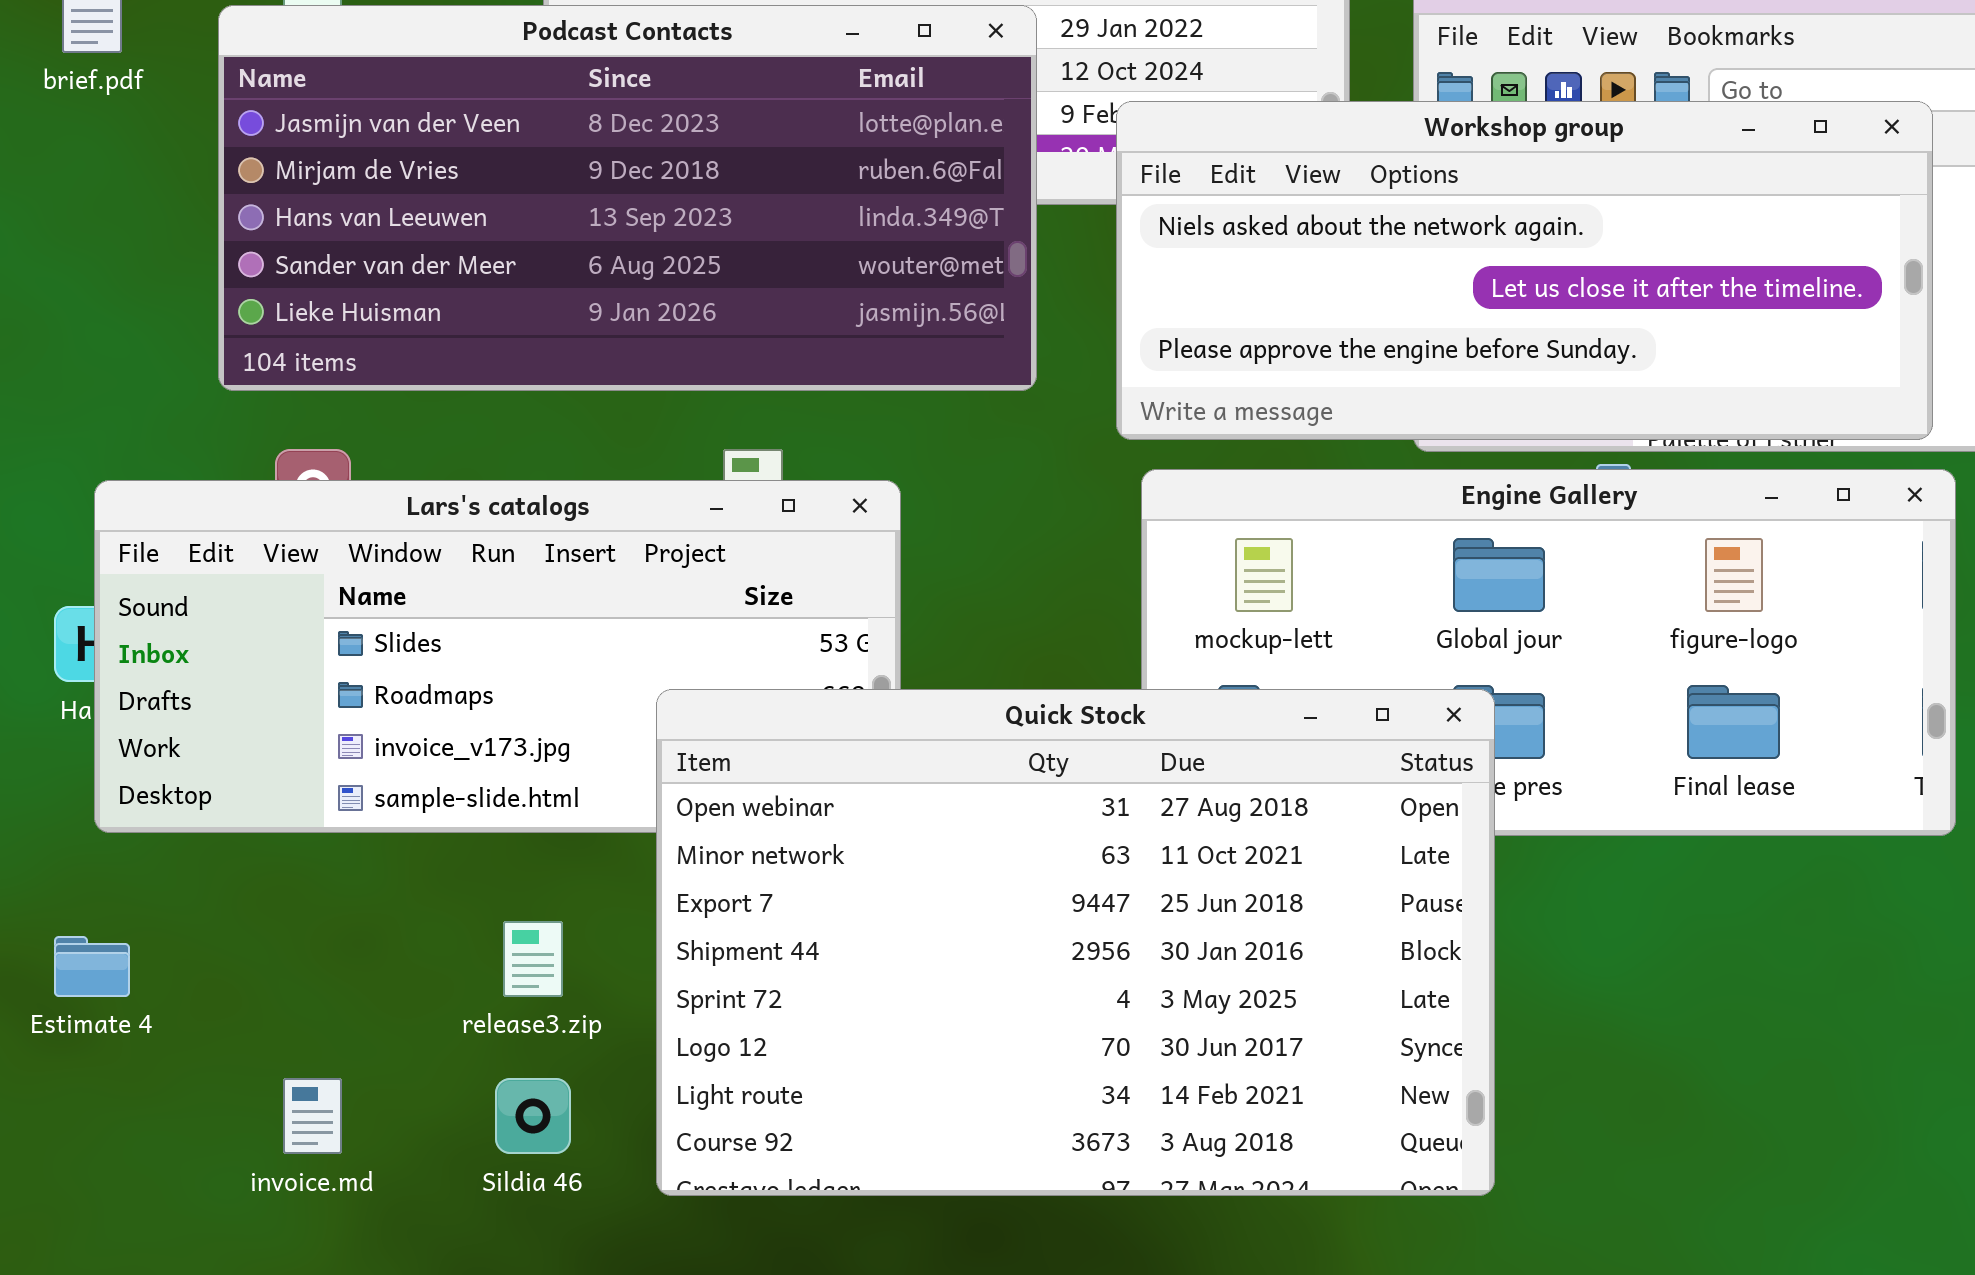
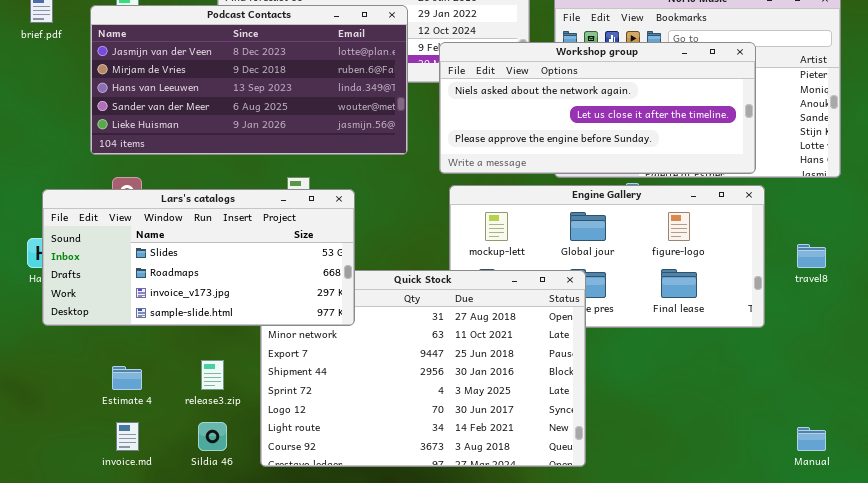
Lars's catalogs: [94,480,901,833] -> [42,189,355,326], raised
Estimate 4: [54,936,130,997] -> [112,366,142,390], moved

